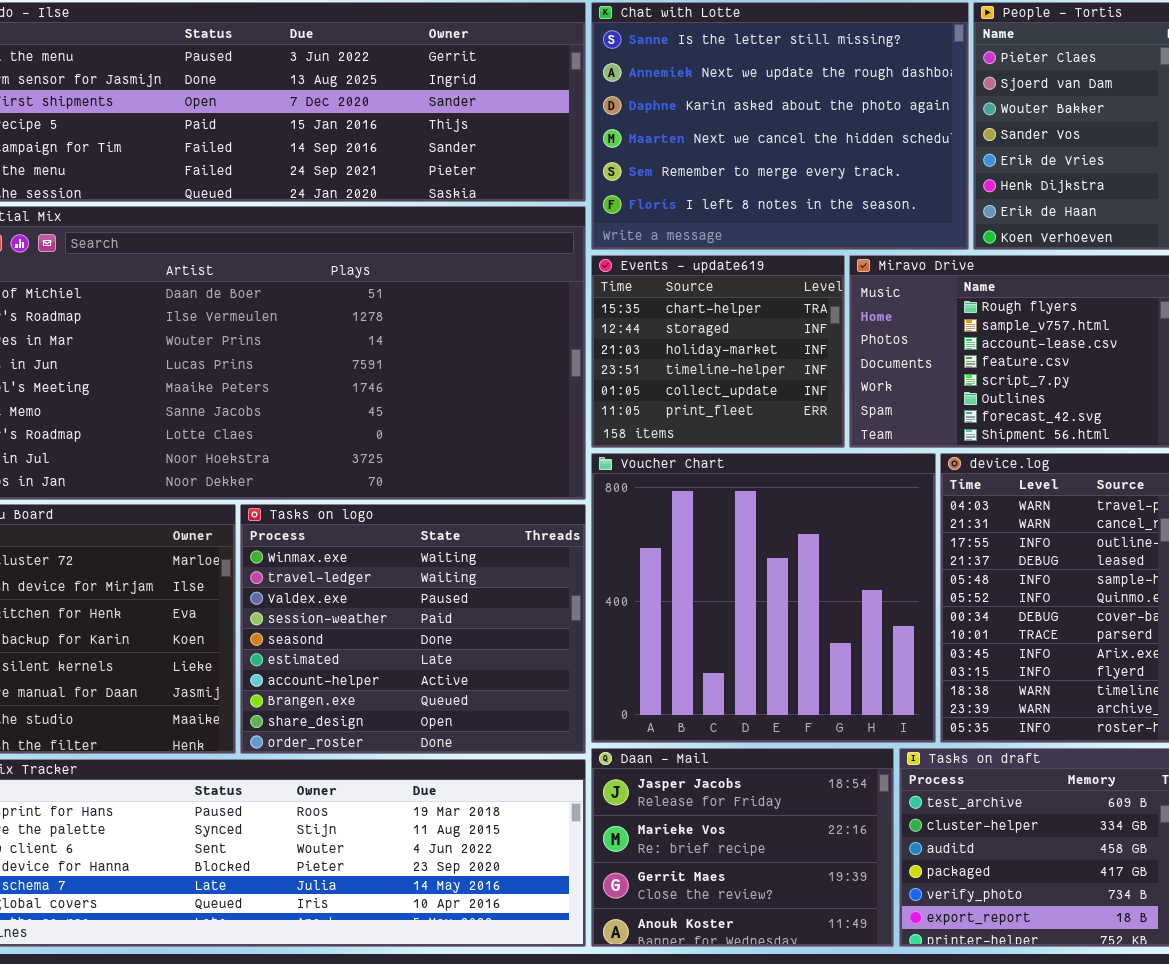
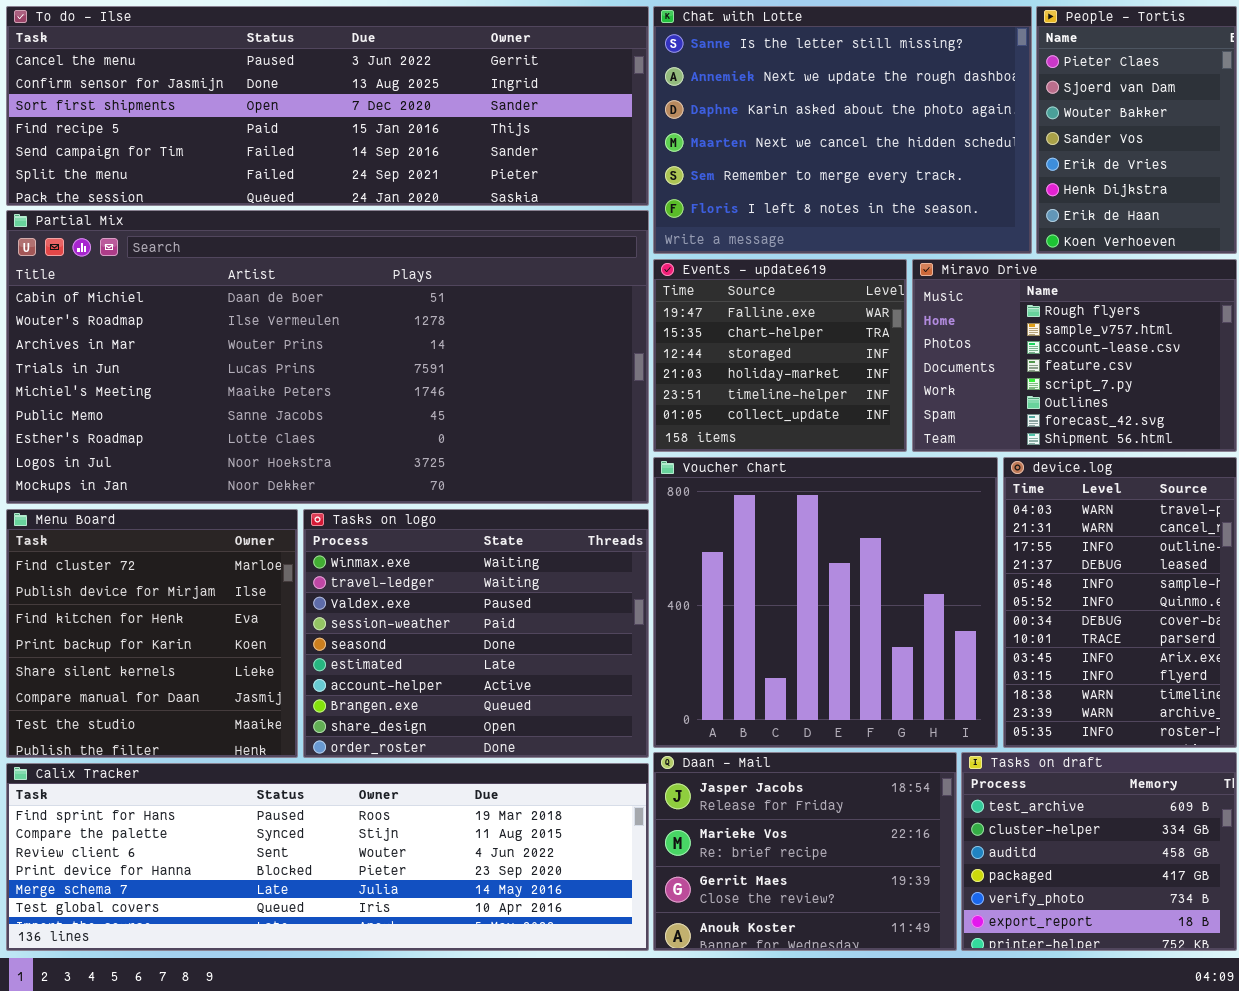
Events - update619: [591,255,845,448] -> [653,259,907,452], scrolled up 1 row

